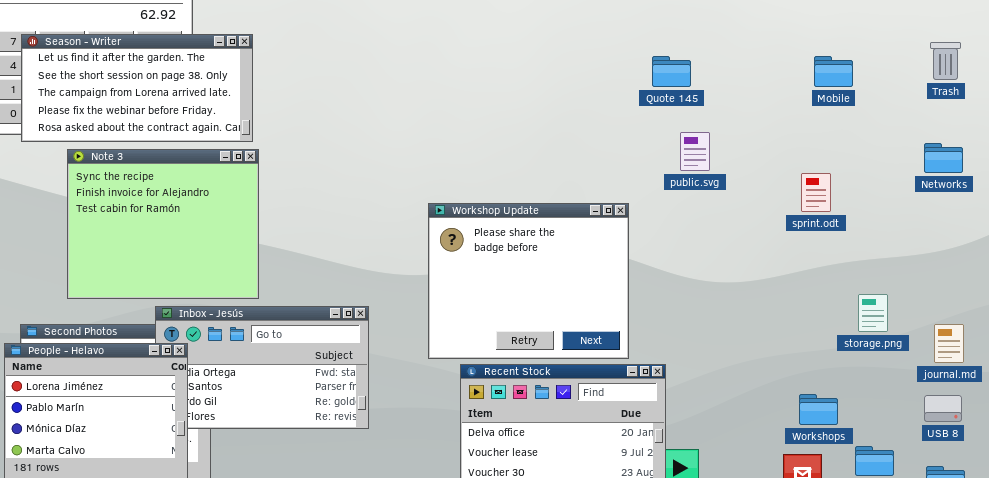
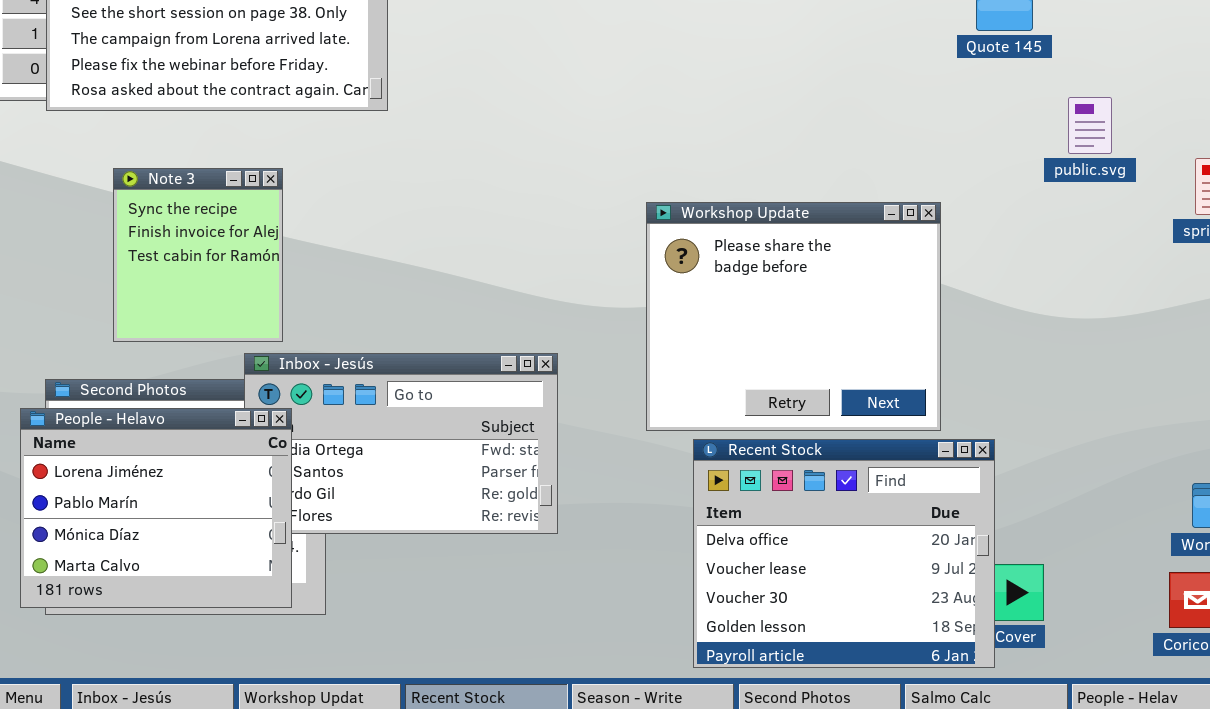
public.svg: [680,132,710,171] -> [1068,97,1112,154], moved
Note 3: [67,149,259,299] -> [113,168,283,342], resized

